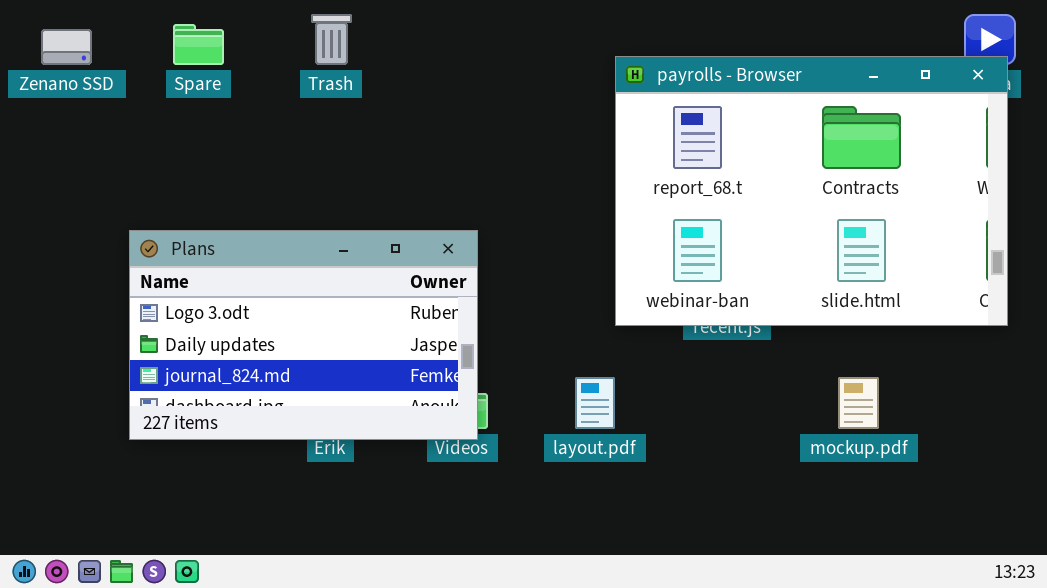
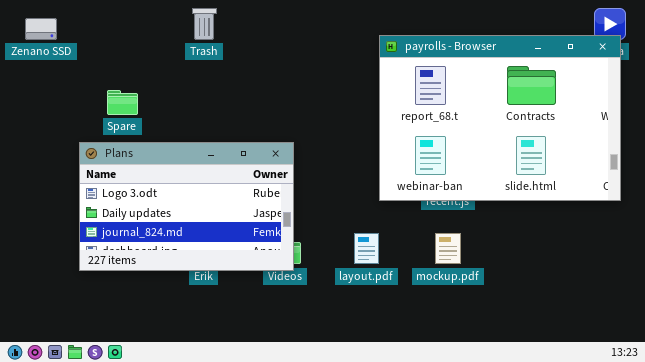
Spare: [173,24,224,65] -> [107,90,138,115], moved
mockup.pdf: [838,377,879,429] -> [435,233,461,264], moved

